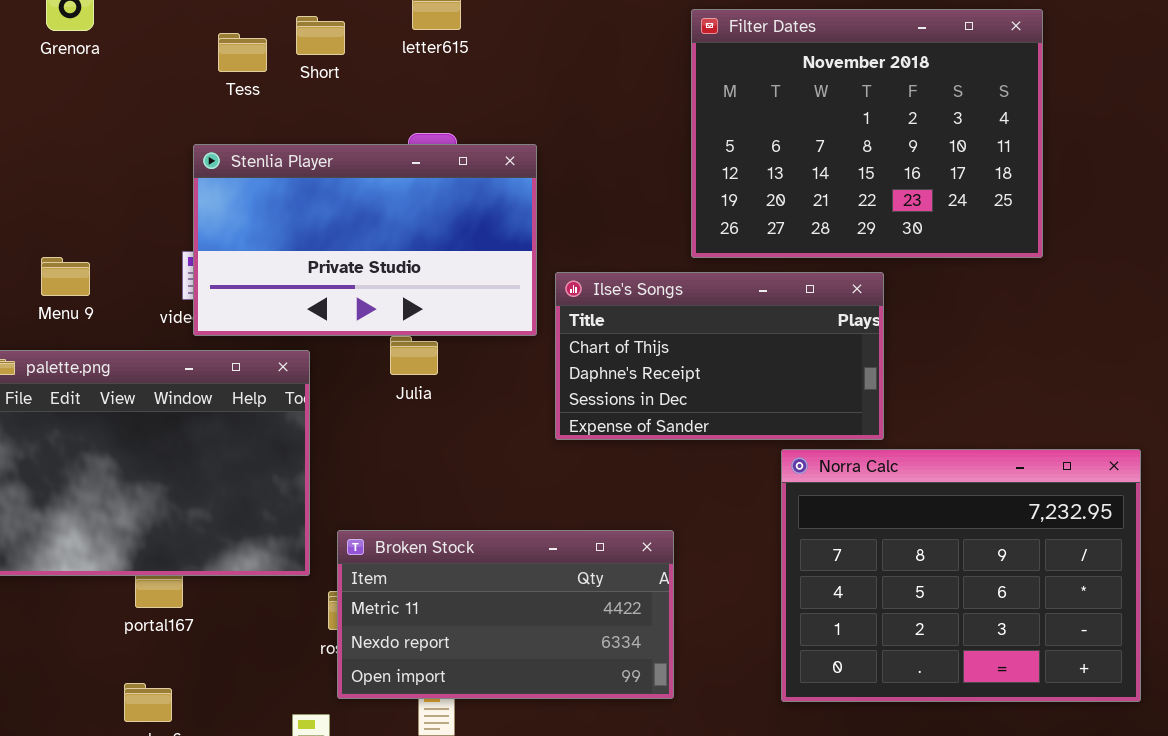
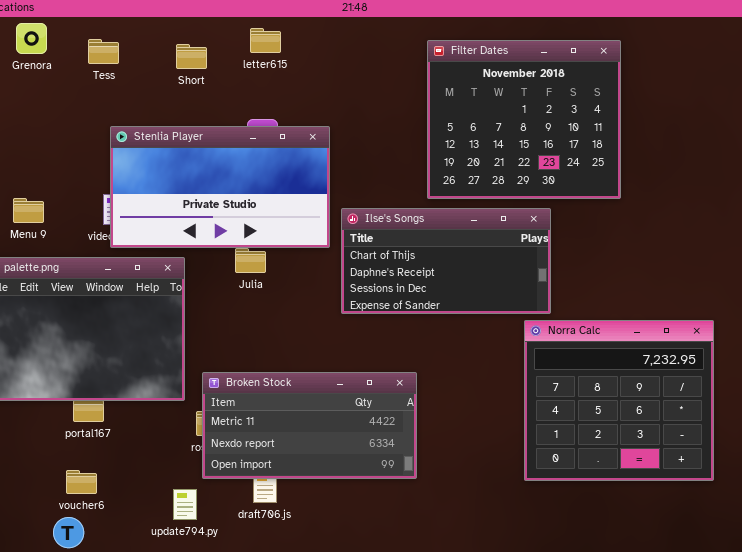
Filter Dates: [691,9,1043,258] -> [427,40,621,199], resized
Tess: [218,33,267,72] -> [88,39,119,64], moved
Norra Calc: [781,449,1141,702] -> [524,320,714,481], resized

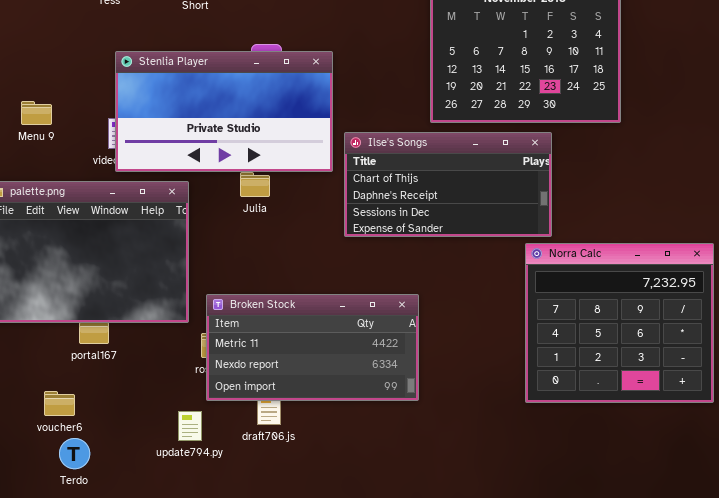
Menu 9: [13,198,44,223] -> [21,101,52,125], moved
voucher6: [66,470,97,494] -> [44,391,75,416], moved

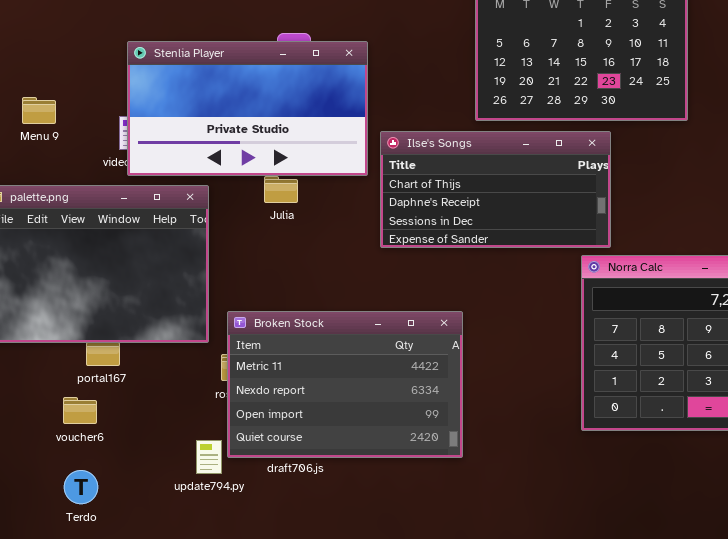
Broken Stock: [206,294,419,401] -> [227,311,463,458], resized
voucher6: [44,391,75,416] -> [63,397,97,424], moved

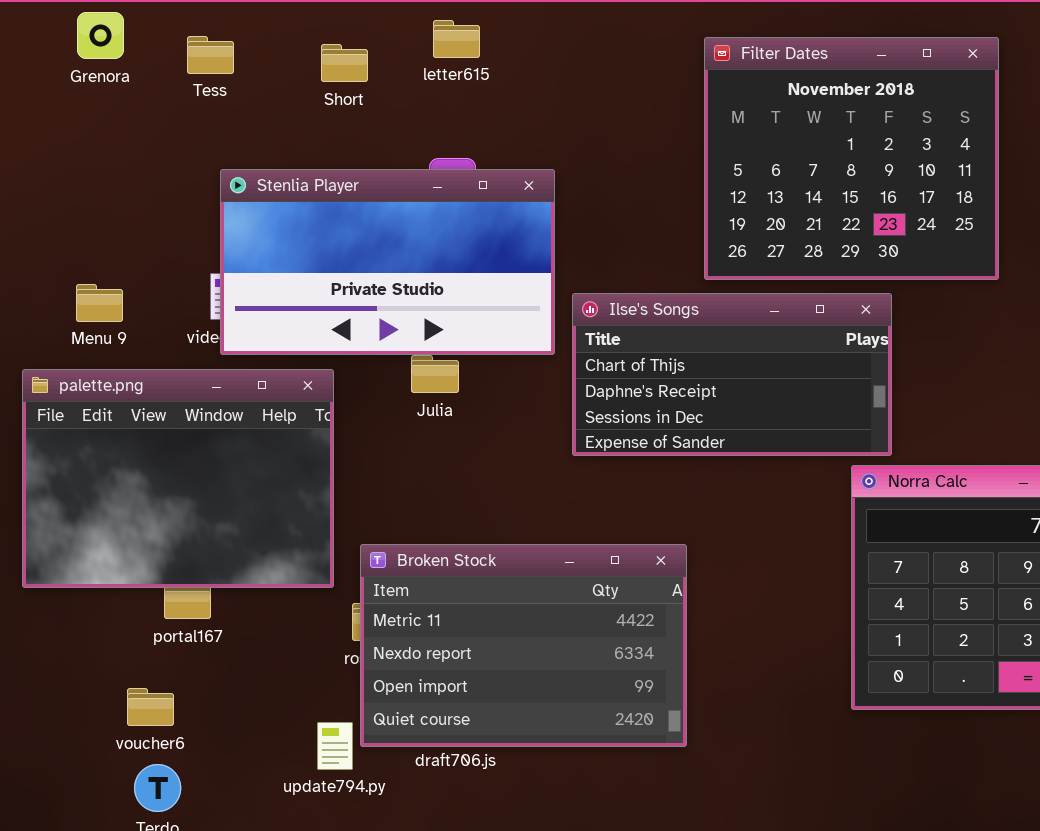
Menu 9: [22,97,56,124] -> [76,284,123,322], moved
voucher6: [63,397,97,424] -> [127,688,174,726], moved

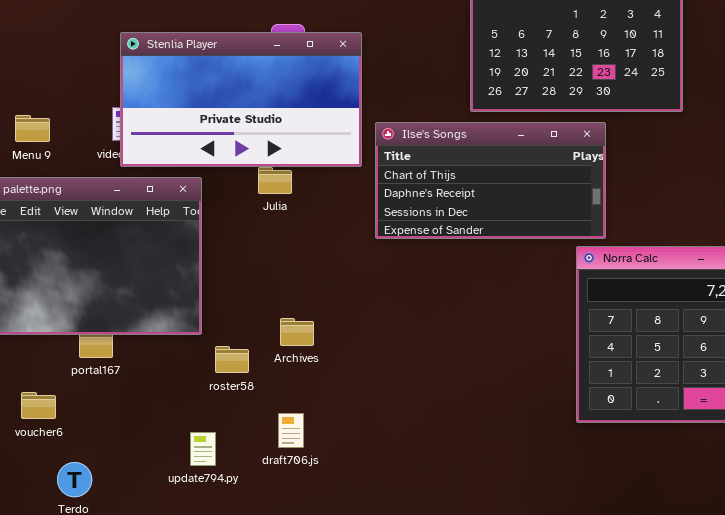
Broken Stock: [360,544,687,747] -> none, closed
voucher6: [127,688,174,726] -> [21,392,56,419], moved

